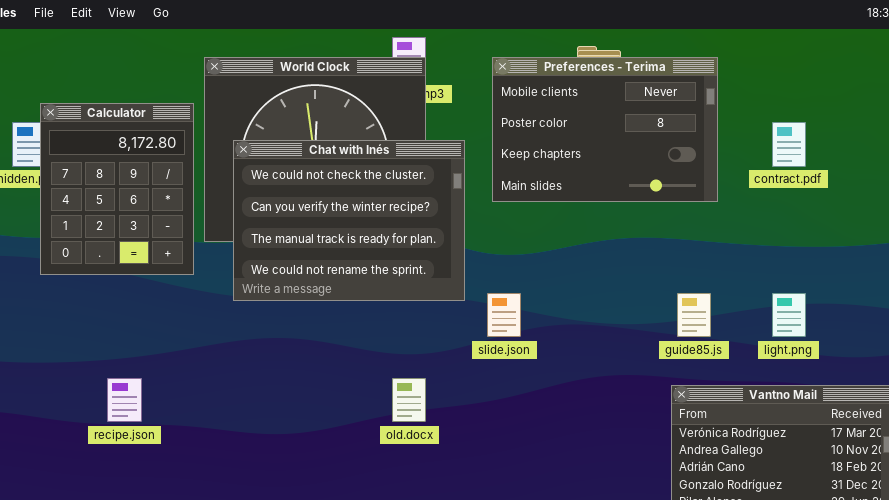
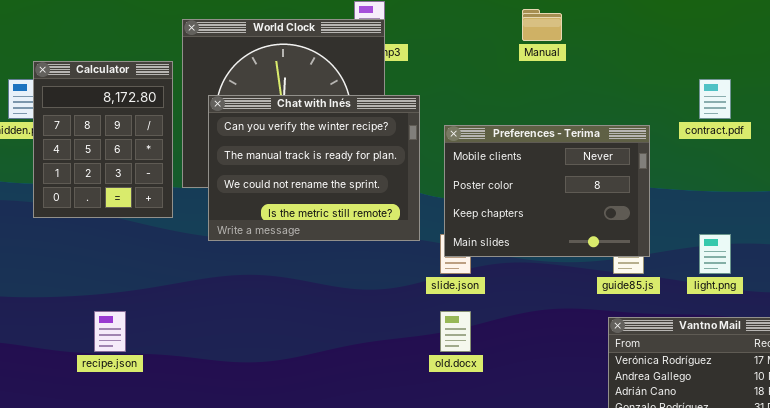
Preferences - Terima: [492,57,718,202] -> [444,125,650,257], moved
Chat with Inés: [233,140,465,301] -> [208,95,420,241], scrolled down 1 row
old.docx: [392,378,426,422] -> [440,311,471,352], moved

